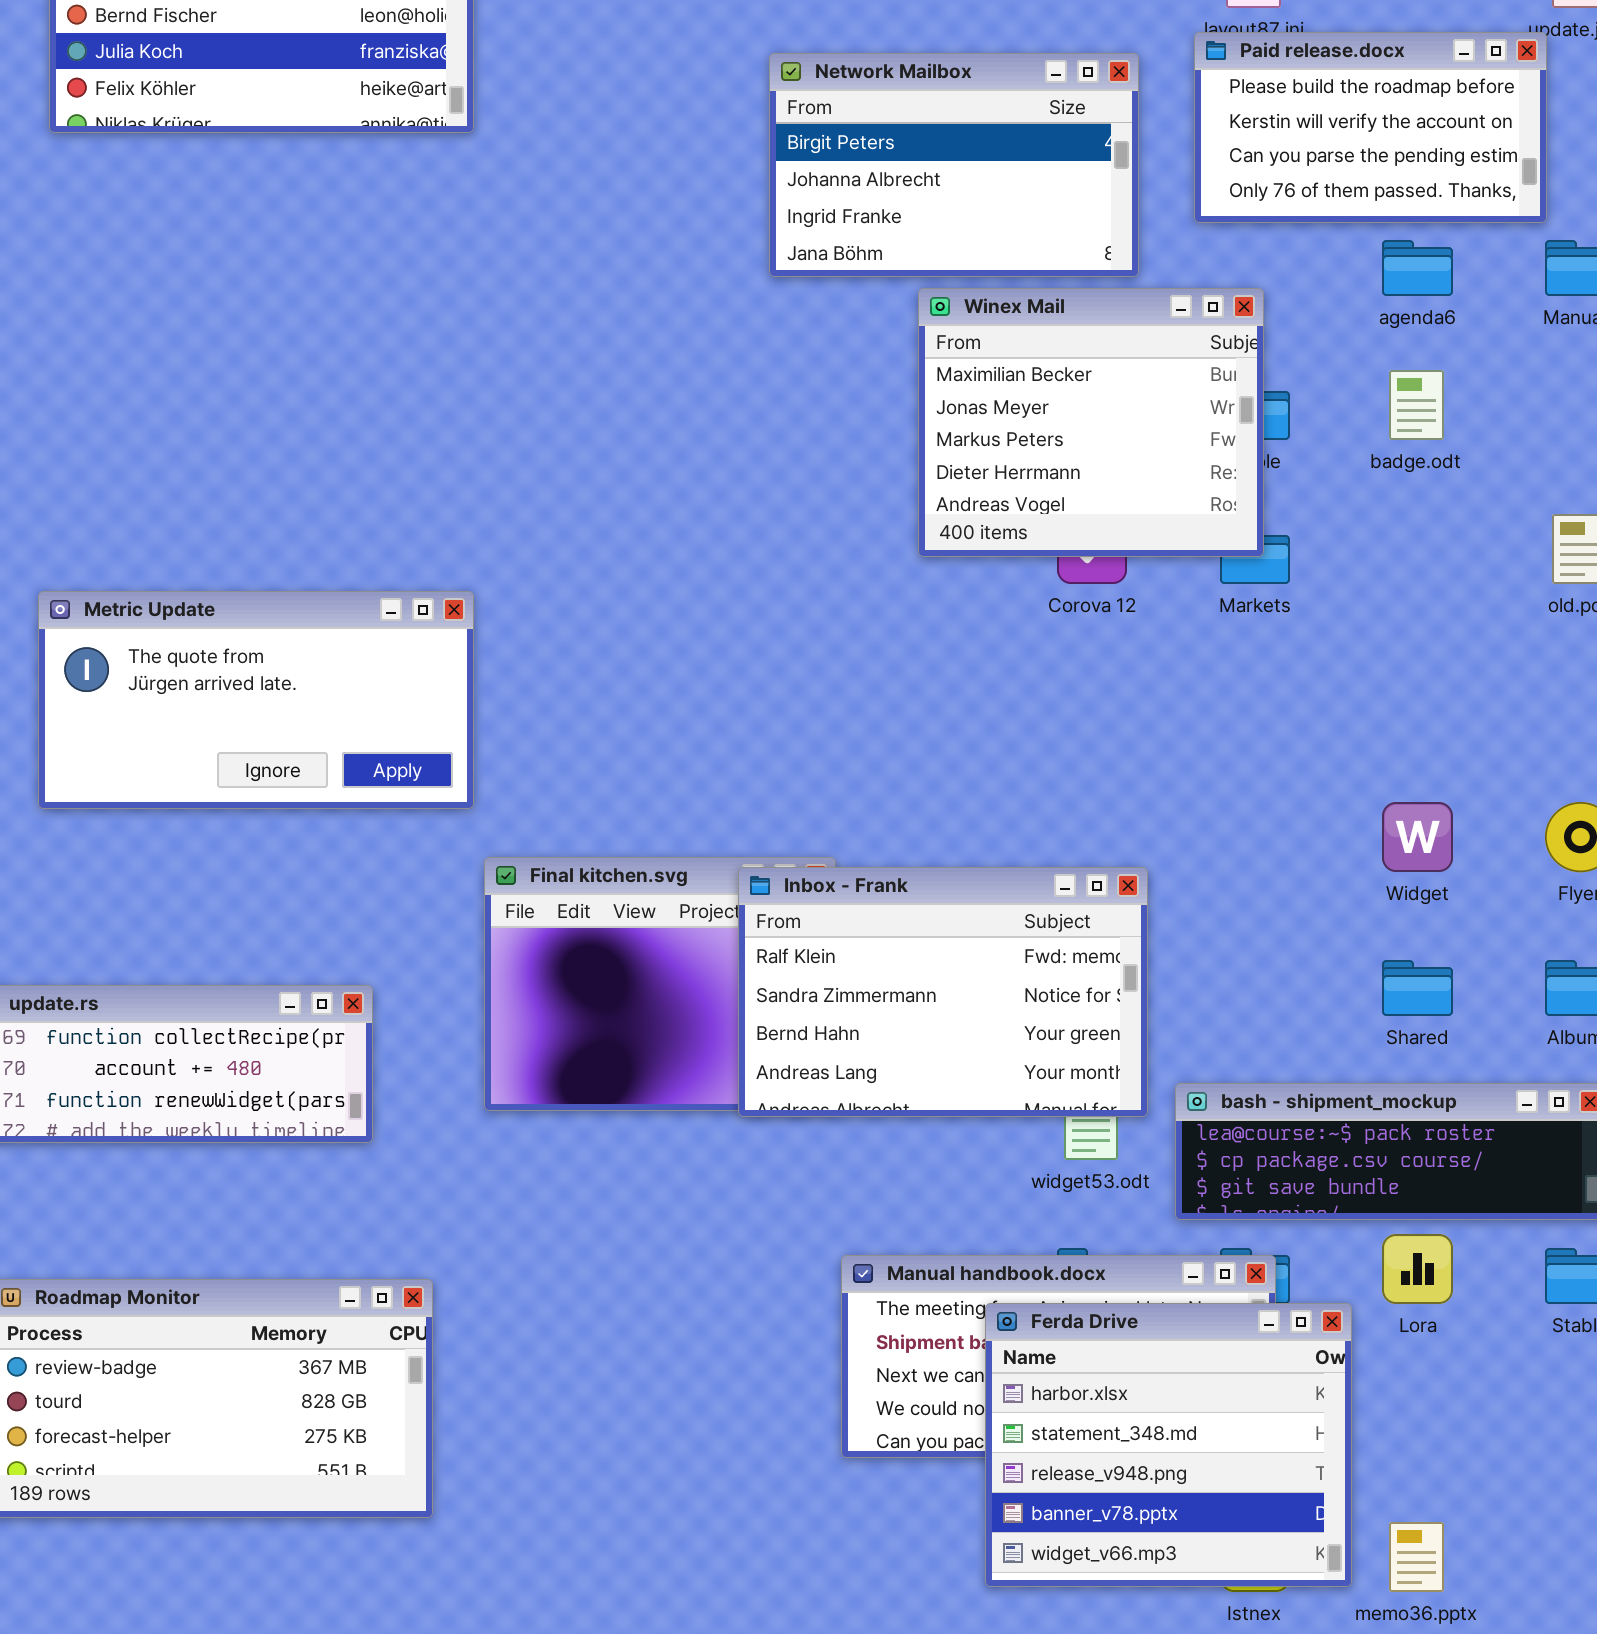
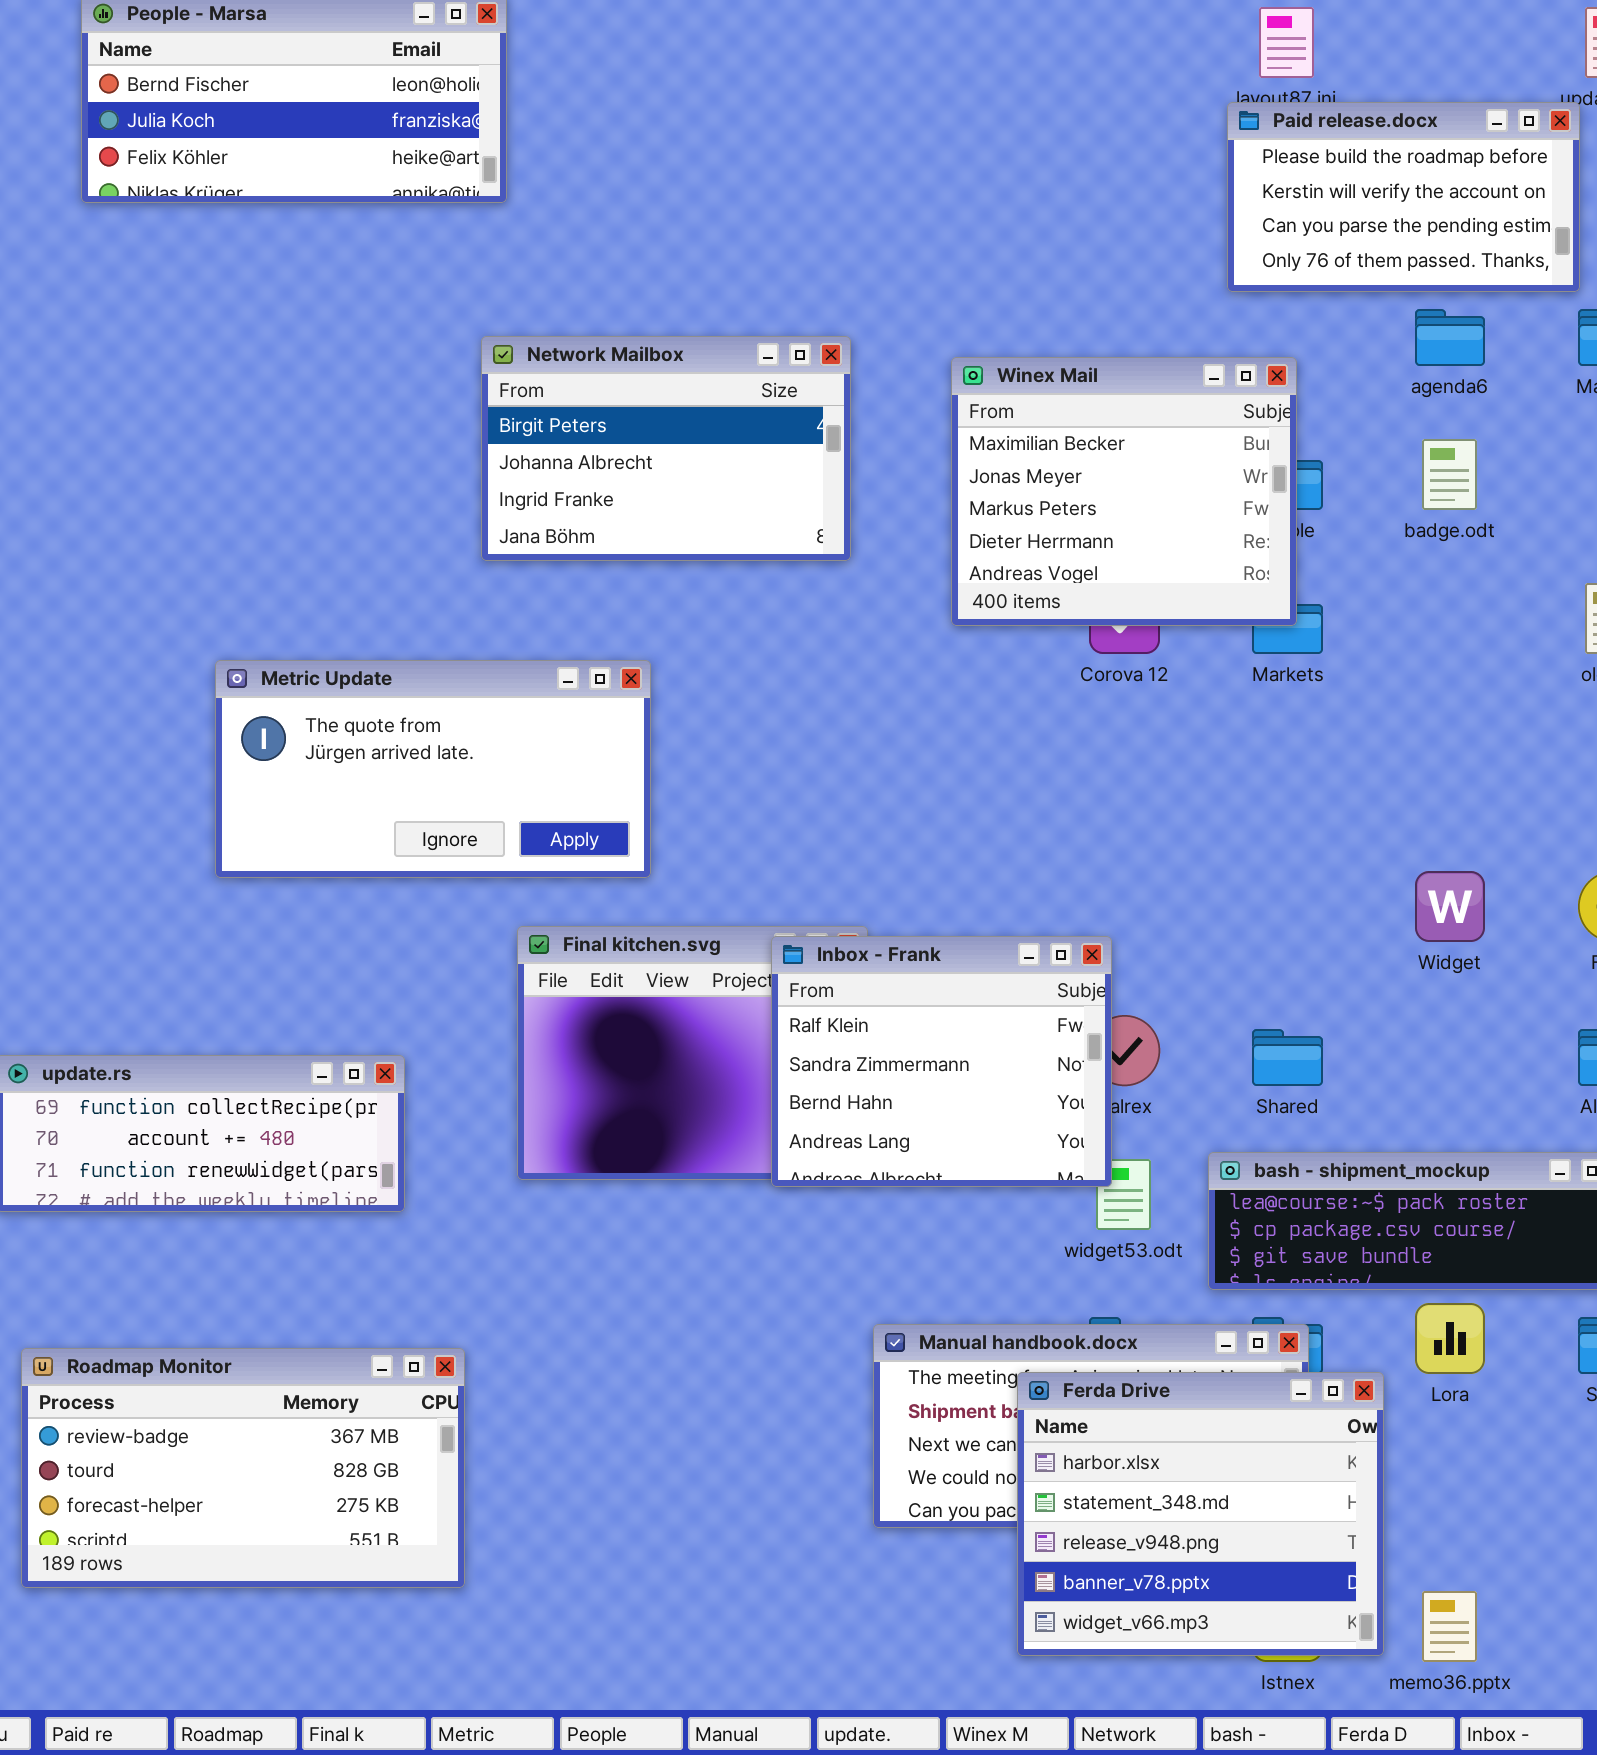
Network Mailbox: [769,53,1139,277] -> [481,336,851,561], moved
Metric Update: [38,591,474,809] -> [215,660,651,878], moved
Inbox - Frank: [738,867,1148,1117] -> [771,936,1112,1187], resized
Shared: [1382,960,1453,1016] -> [1252,1029,1323,1086], moved

